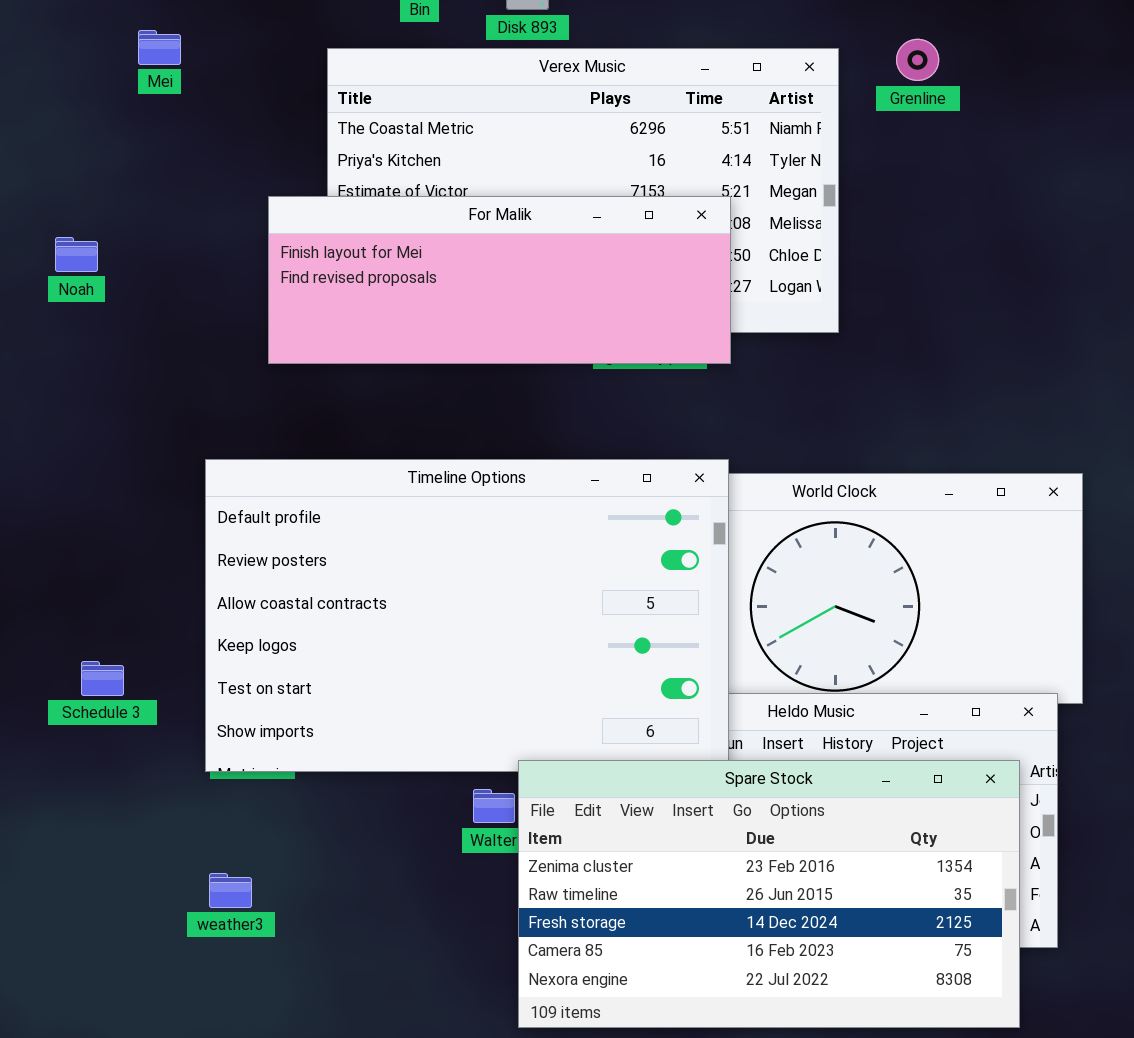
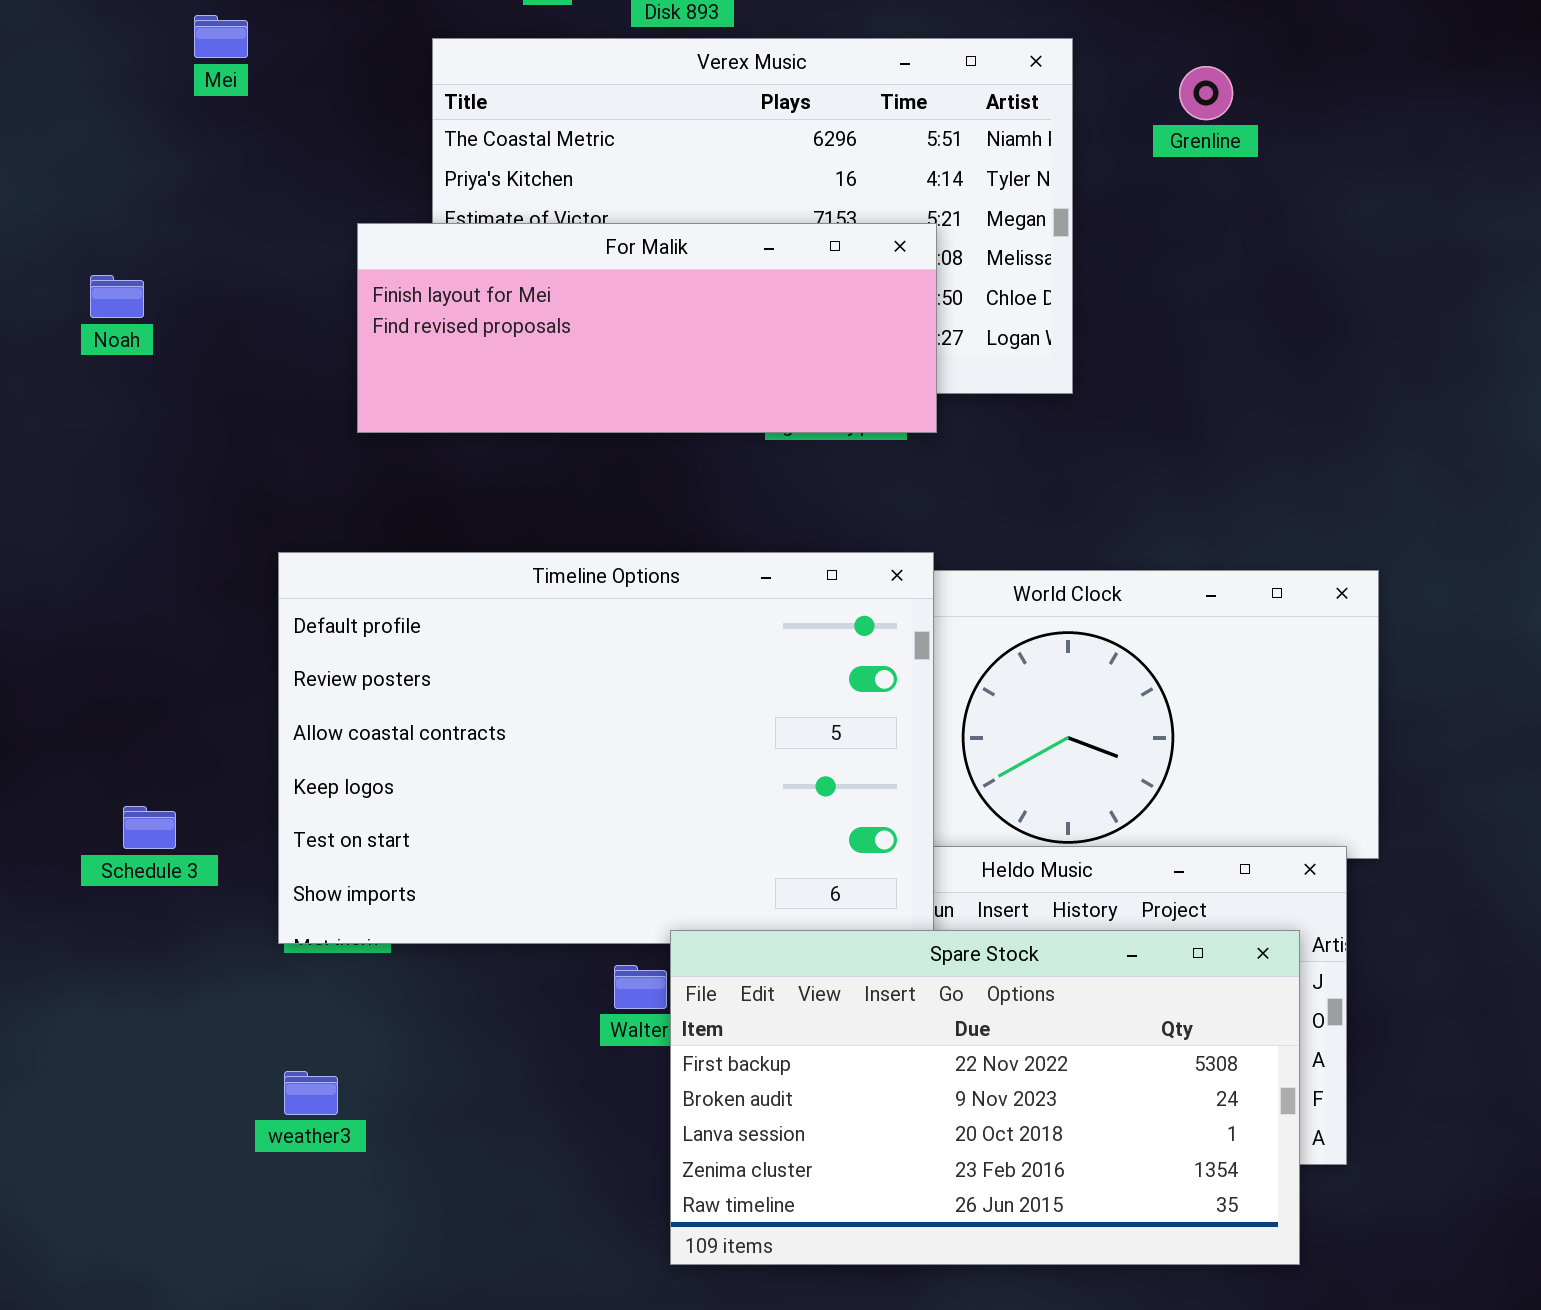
Grenline: [896,39,939,81] -> [1179,66,1233,120], moved
Spare Stock: [518,760,1020,1028] -> [670,930,1300,1265], scrolled up 3 rows

